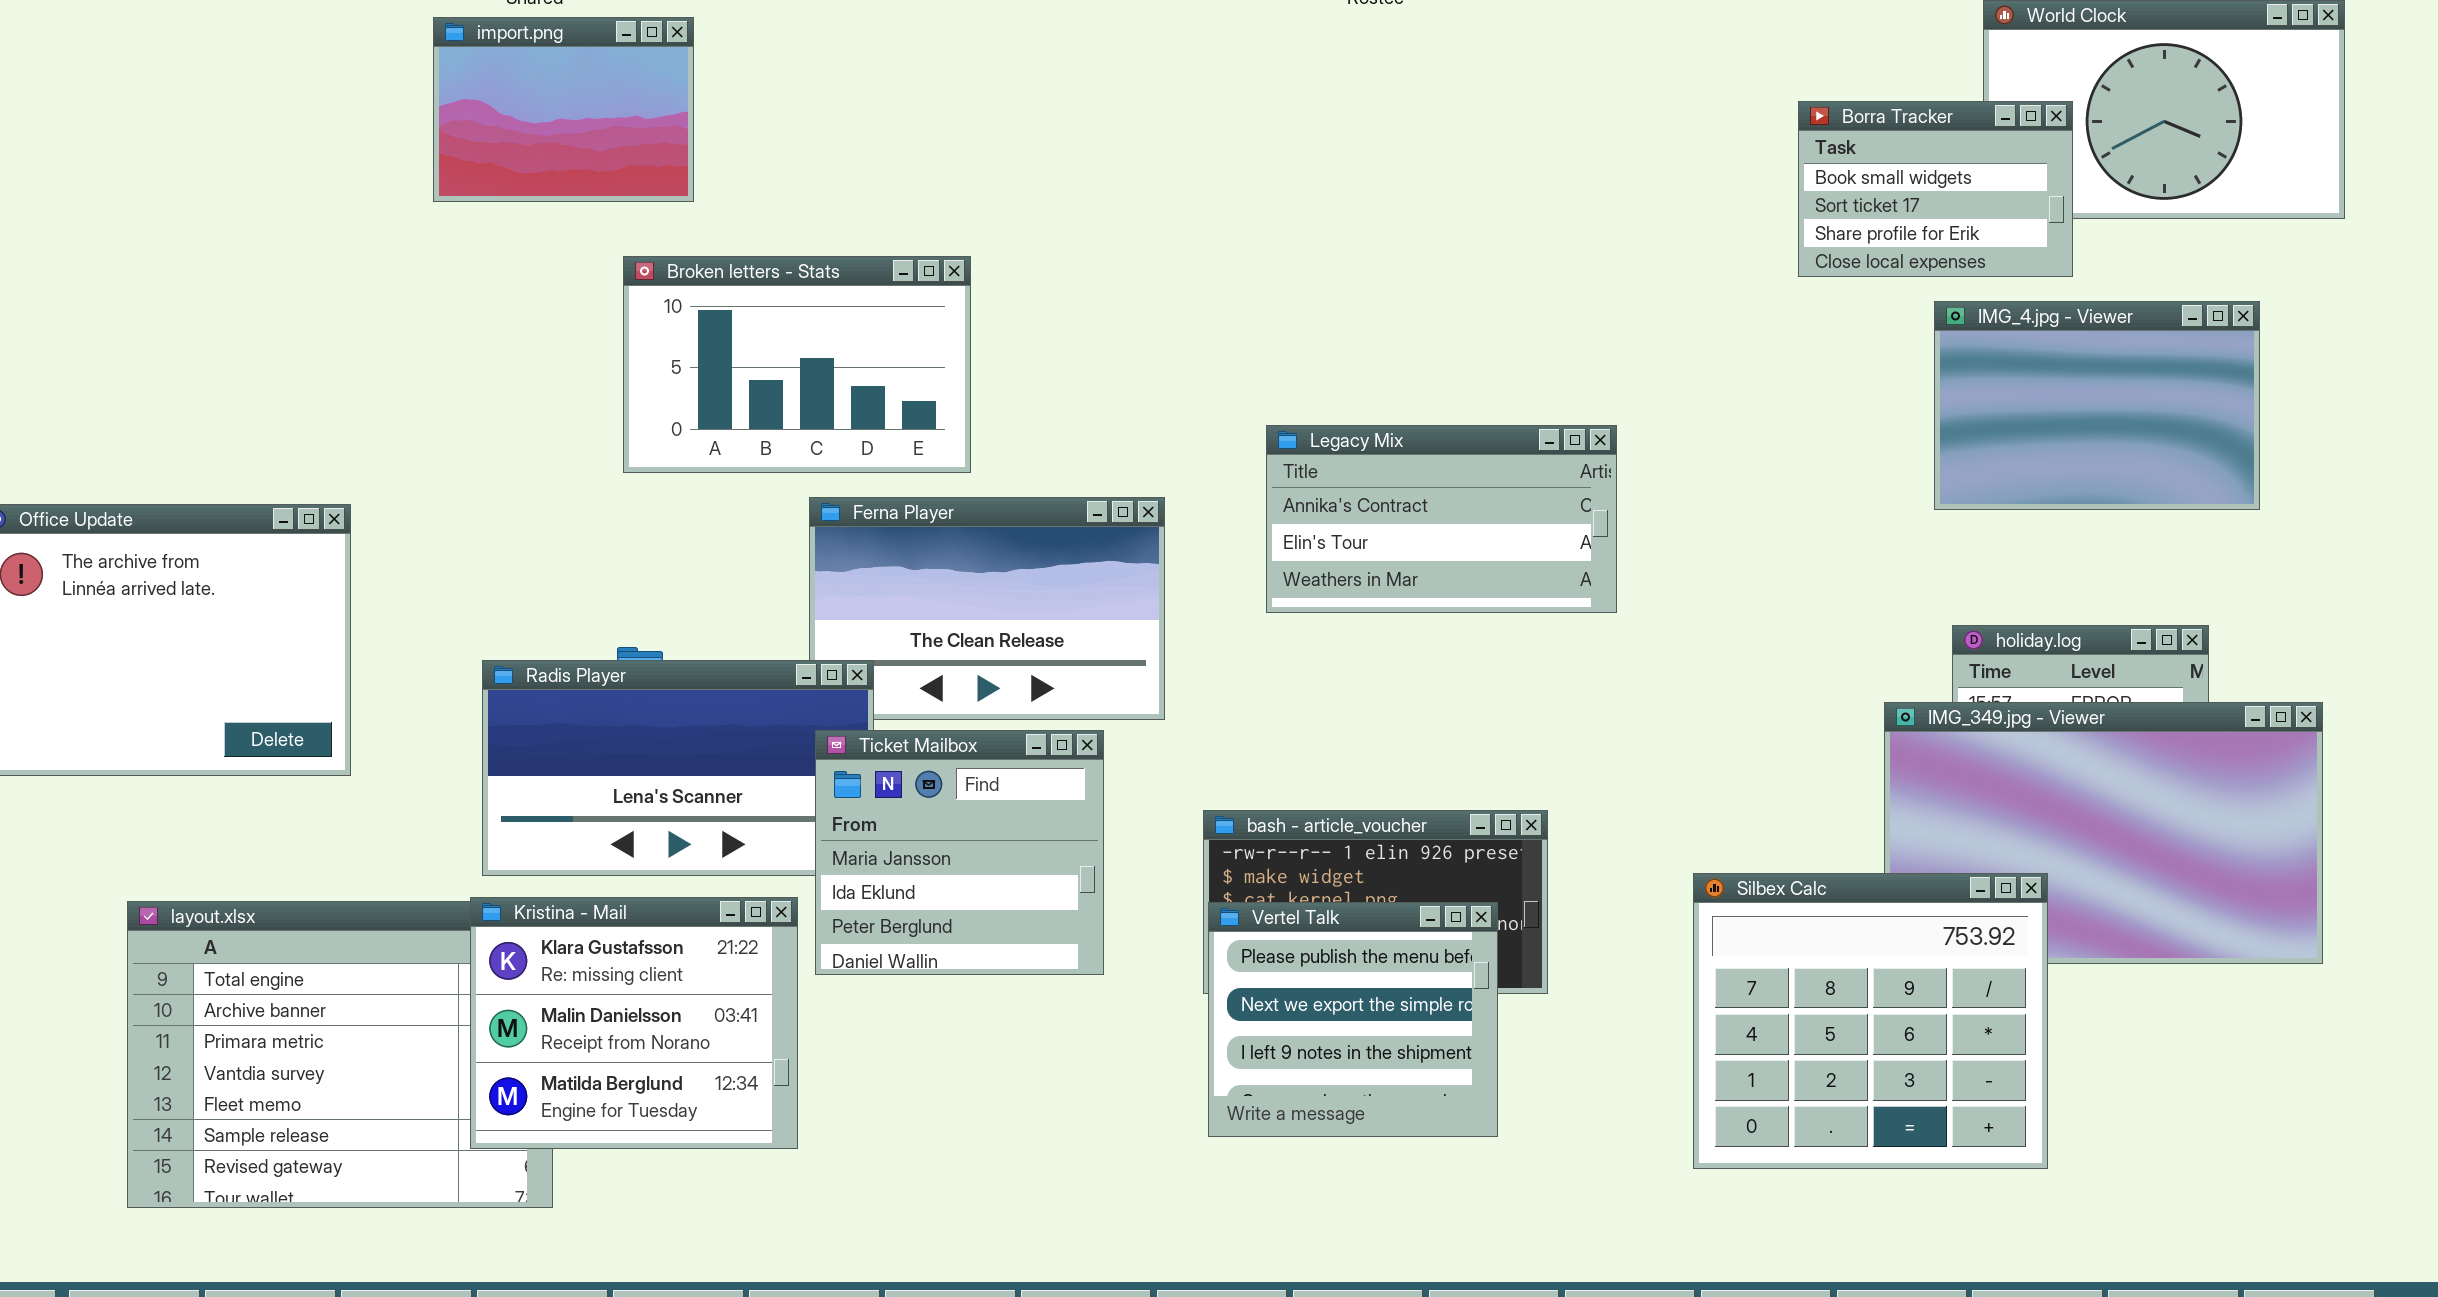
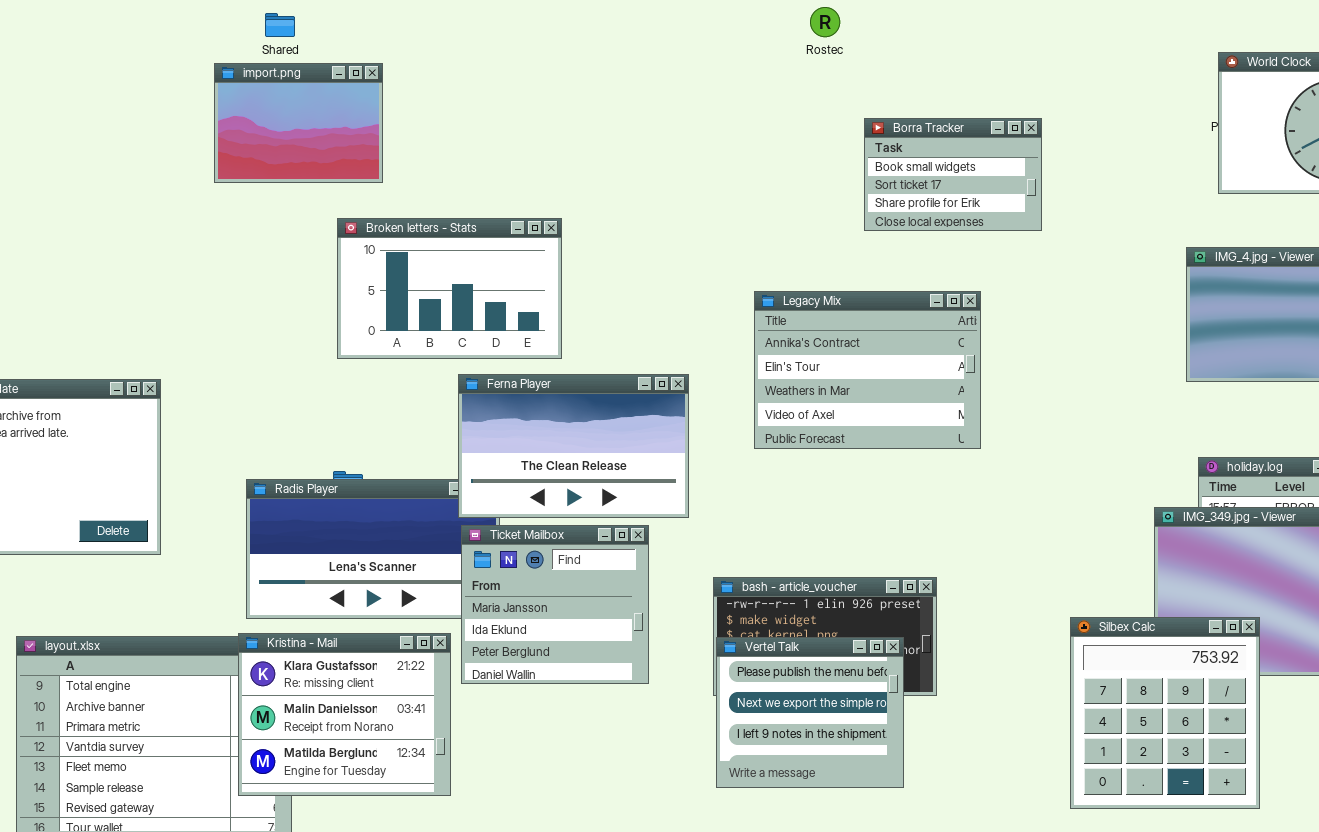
Borra Tracker: [1798,101,2073,277] -> [864,118,1042,231], moved
Legacy Mix: [1266,425,1617,613] -> [754,291,981,449], resized
Ferna Player: [809,497,1165,720] -> [458,374,689,518], raised
Silbex Calc: [1693,873,2048,1169] -> [1070,617,1260,809], resized

